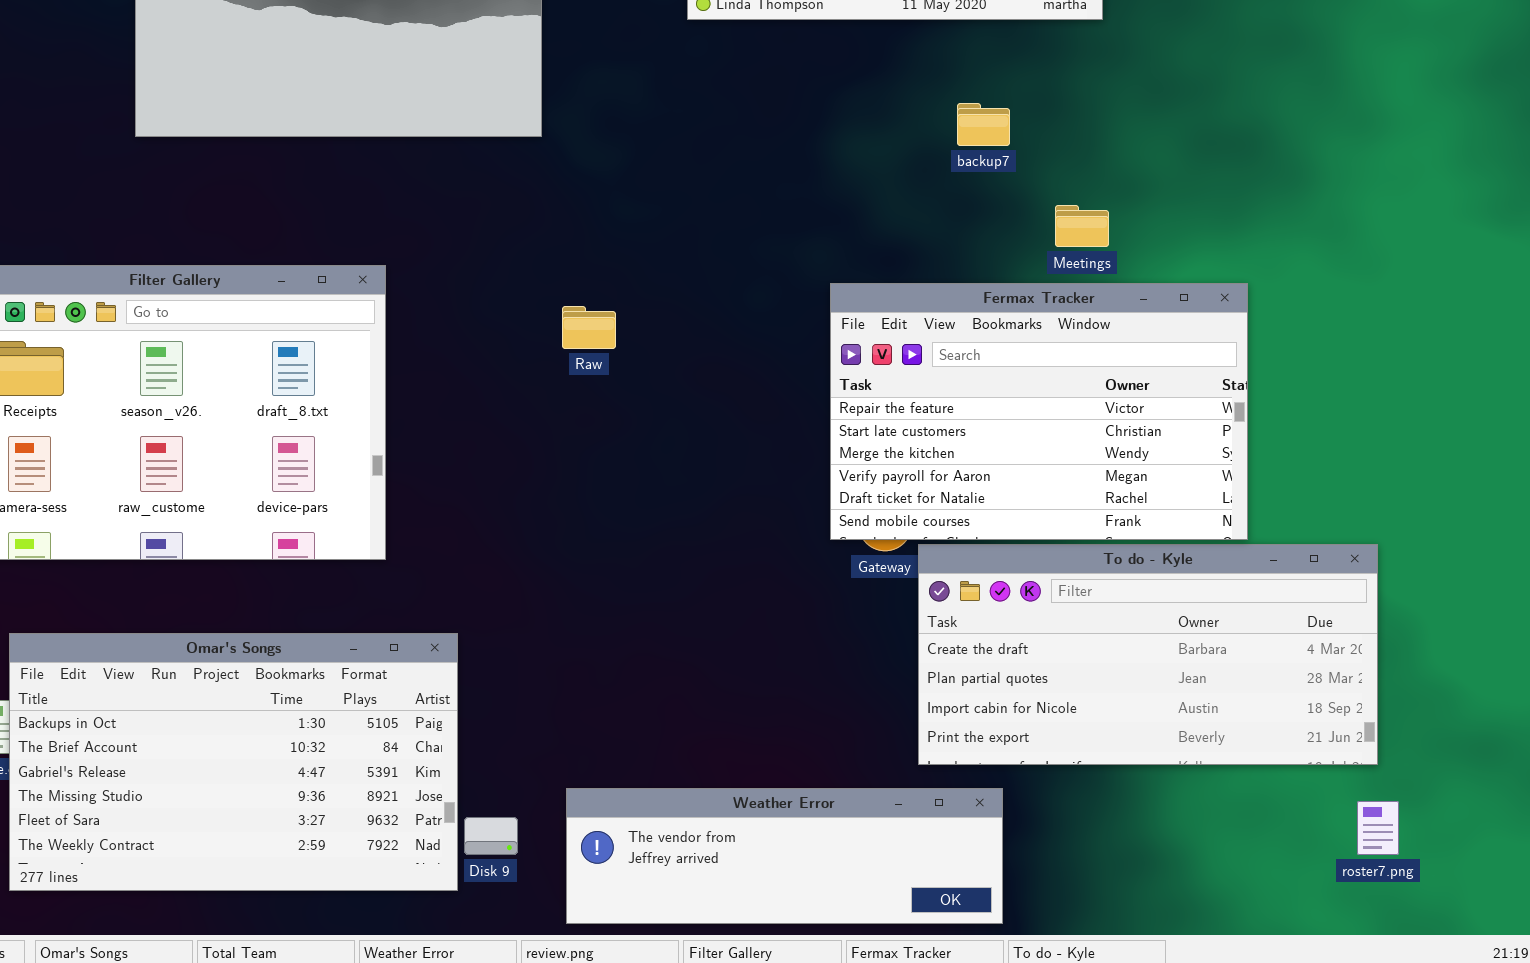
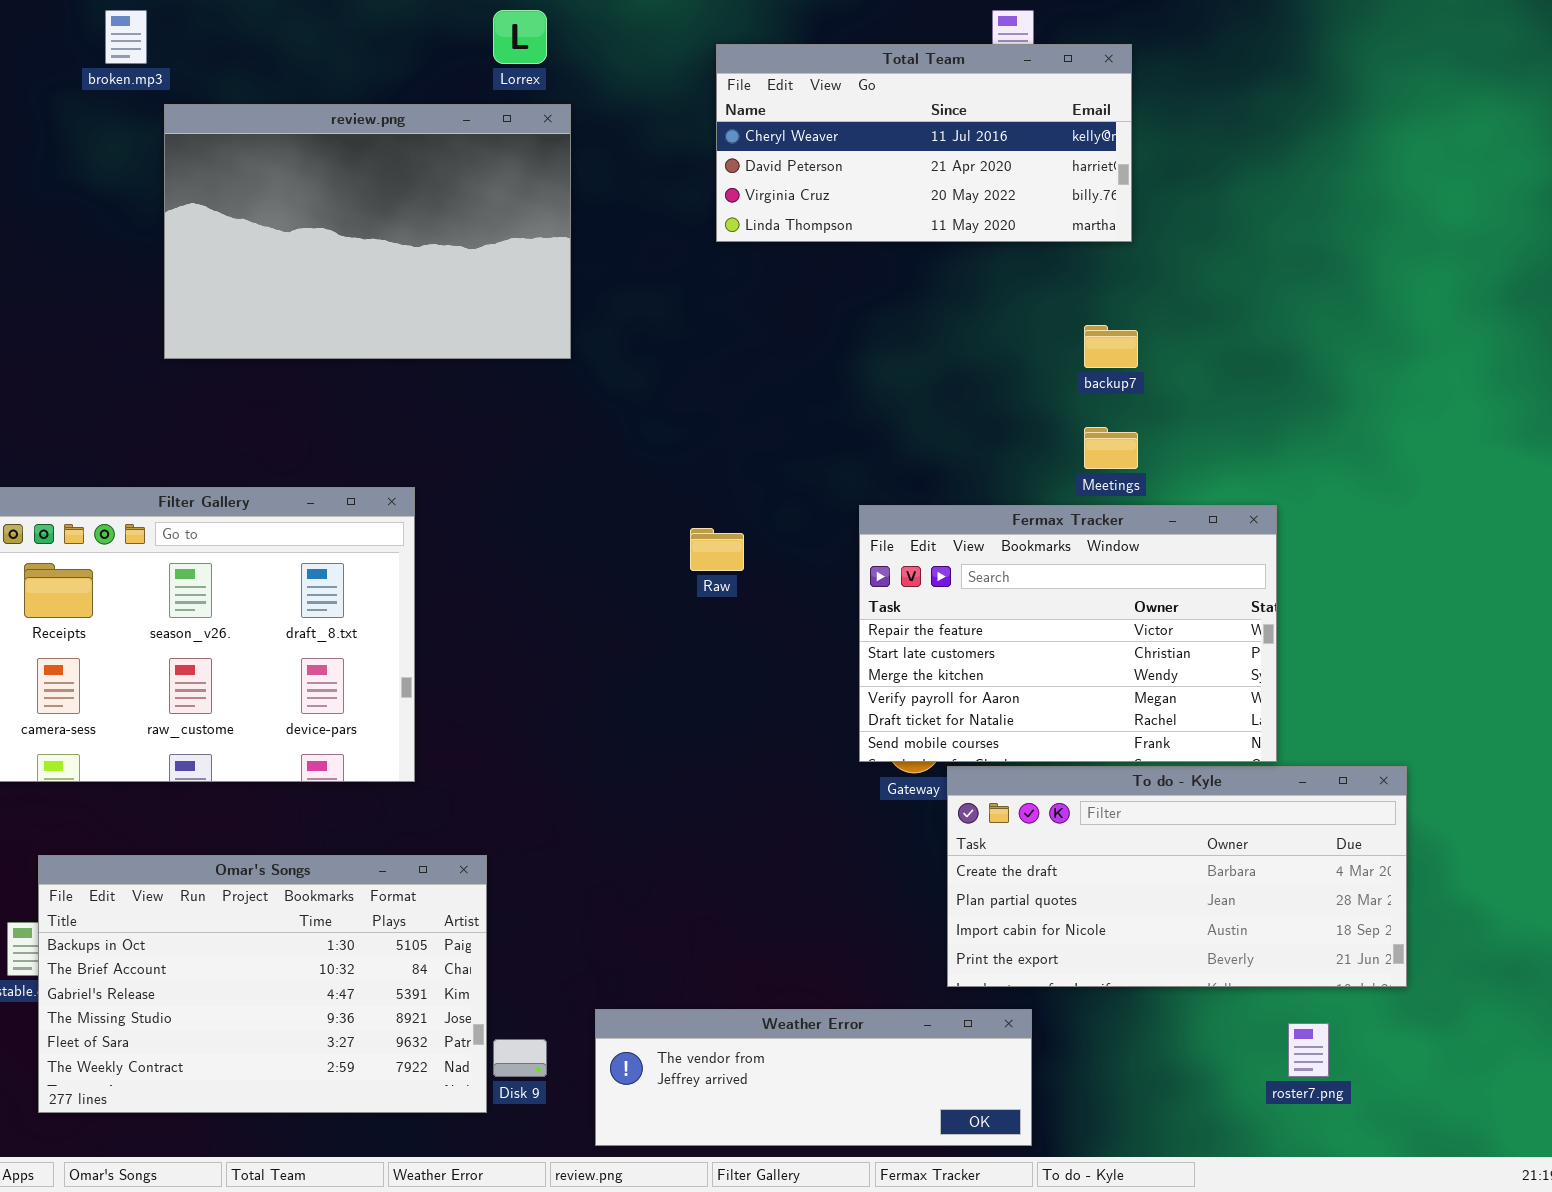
backup7: [957,103,1010,146] -> [1084,325,1138,368], moved
Raw: [562,306,616,349] -> [690,528,744,571], moved
roster7.png: [1357,801,1399,855] -> [1288,1023,1329,1077], moved

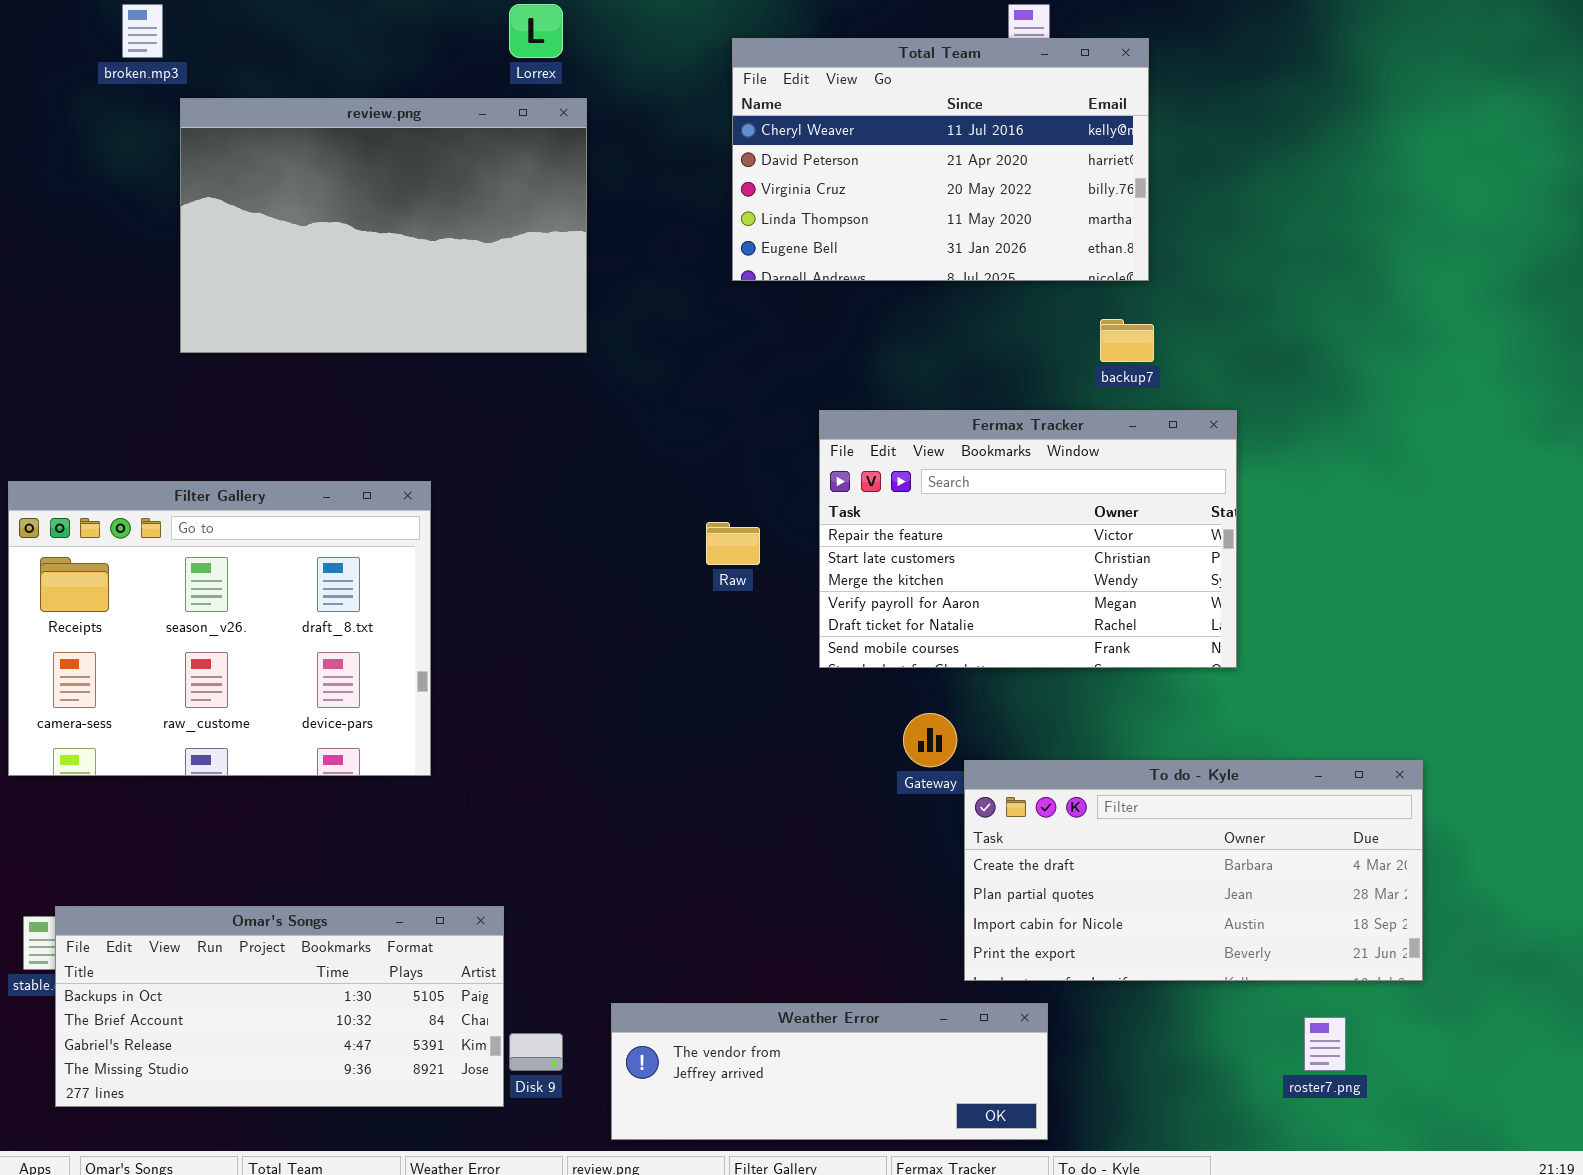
Total Team: [716,44,1132,242] -> [732,38,1149,281], resized
Fermax Tracker: [859,505,1277,762] -> [819,410,1237,668], moved
Omar's Songs: [38,855,487,1113] -> [55,906,504,1107], resized

